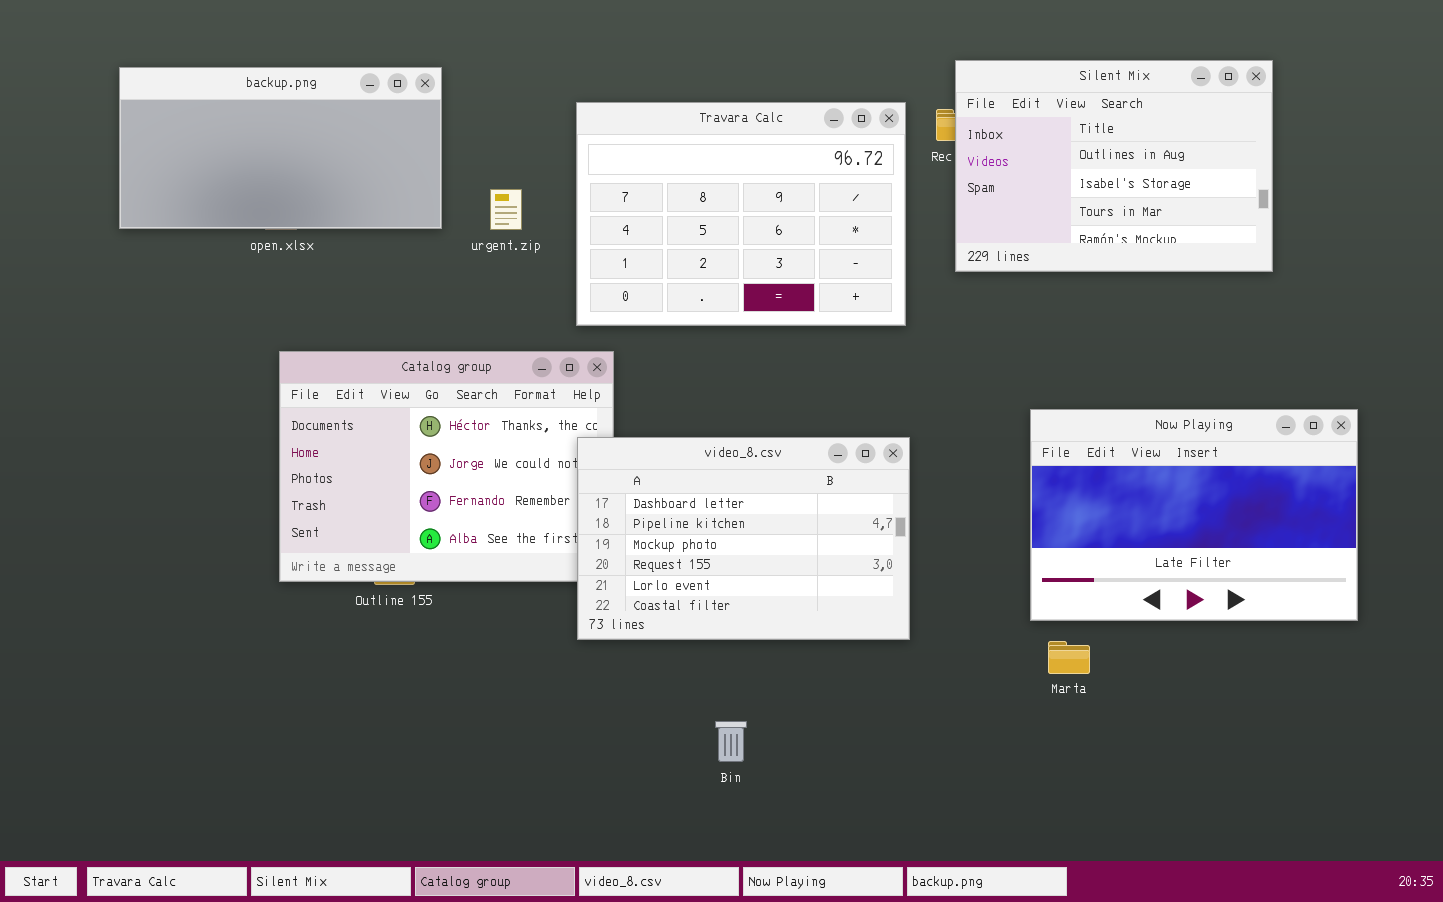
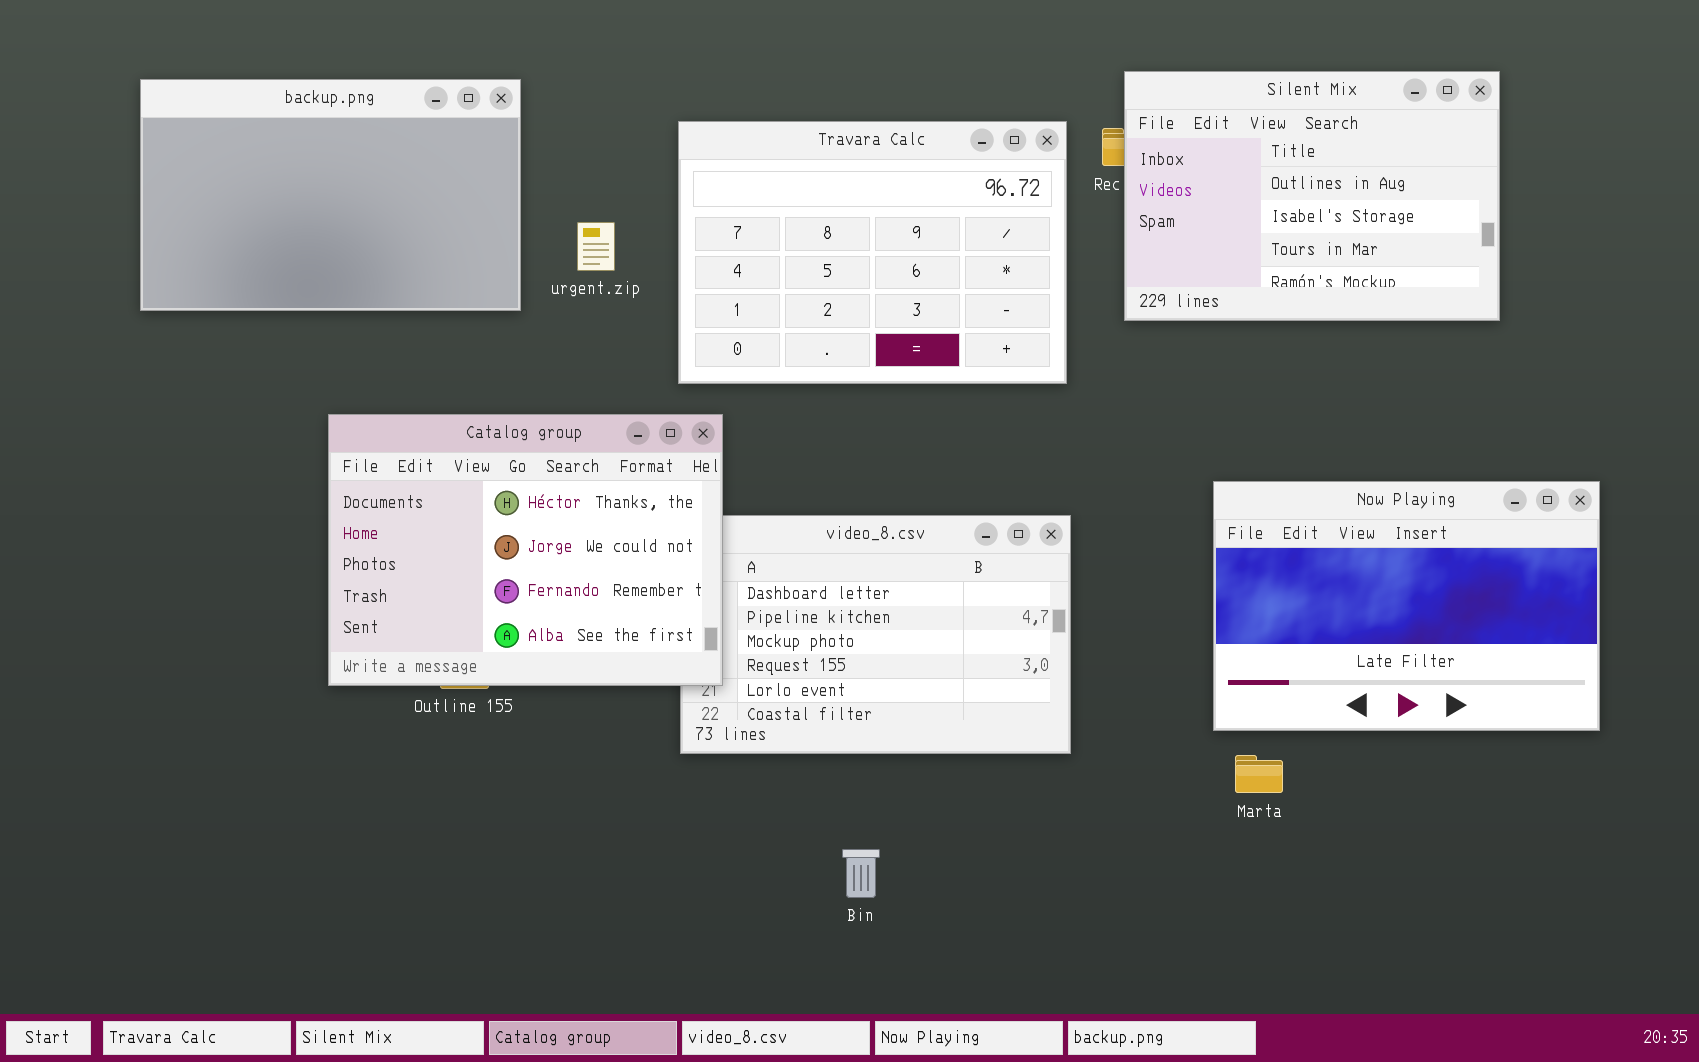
backup.png: [119,67,442,229] -> [140,79,521,311], resized
Catalog group: [279,351,614,582] -> [328,414,723,686], raised

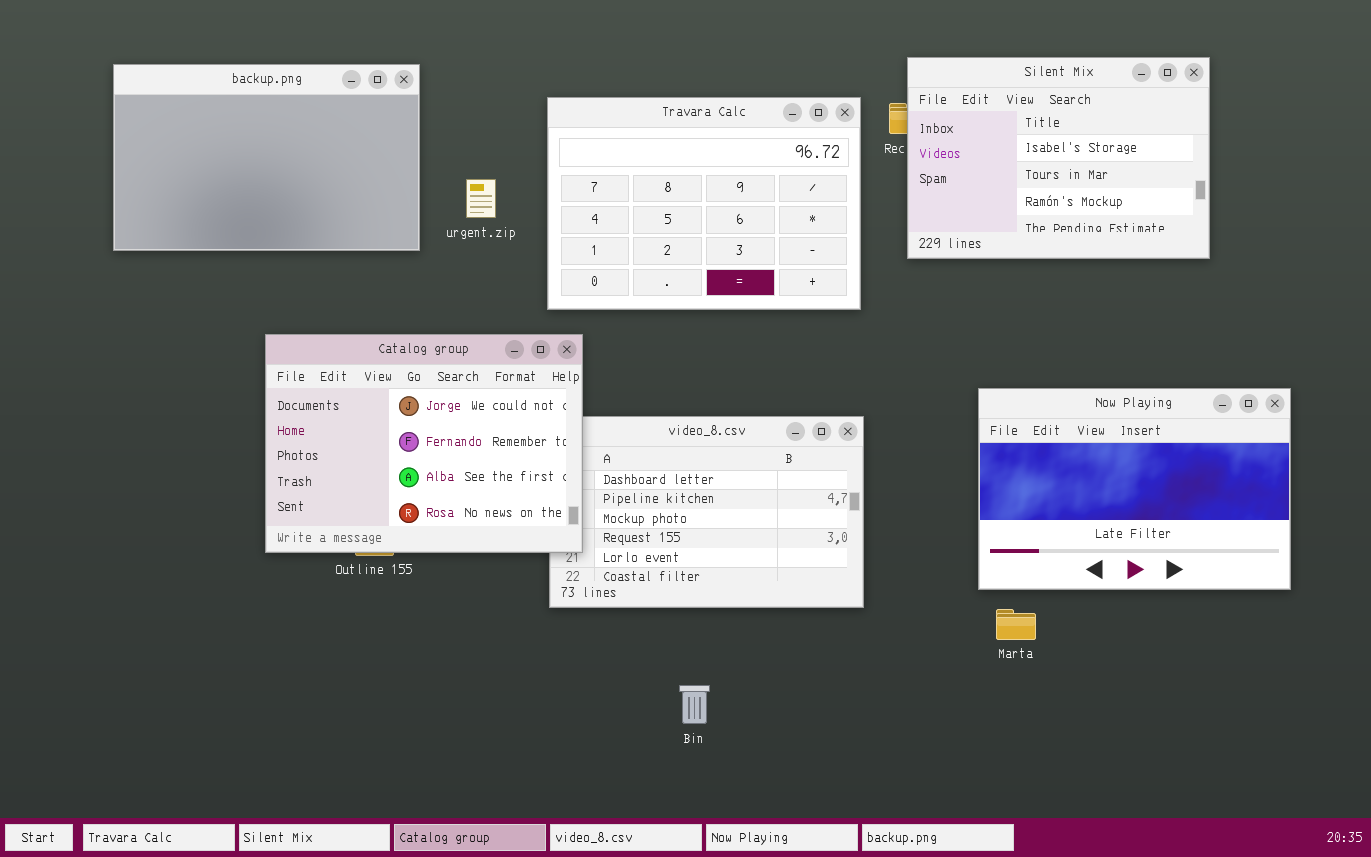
Silent Mix: [1124,71,1500,321] -> [907,57,1210,259], scrolled down 1 row
Catalog group: [328,414,723,686] -> [265,334,583,553], scrolled down 1 row

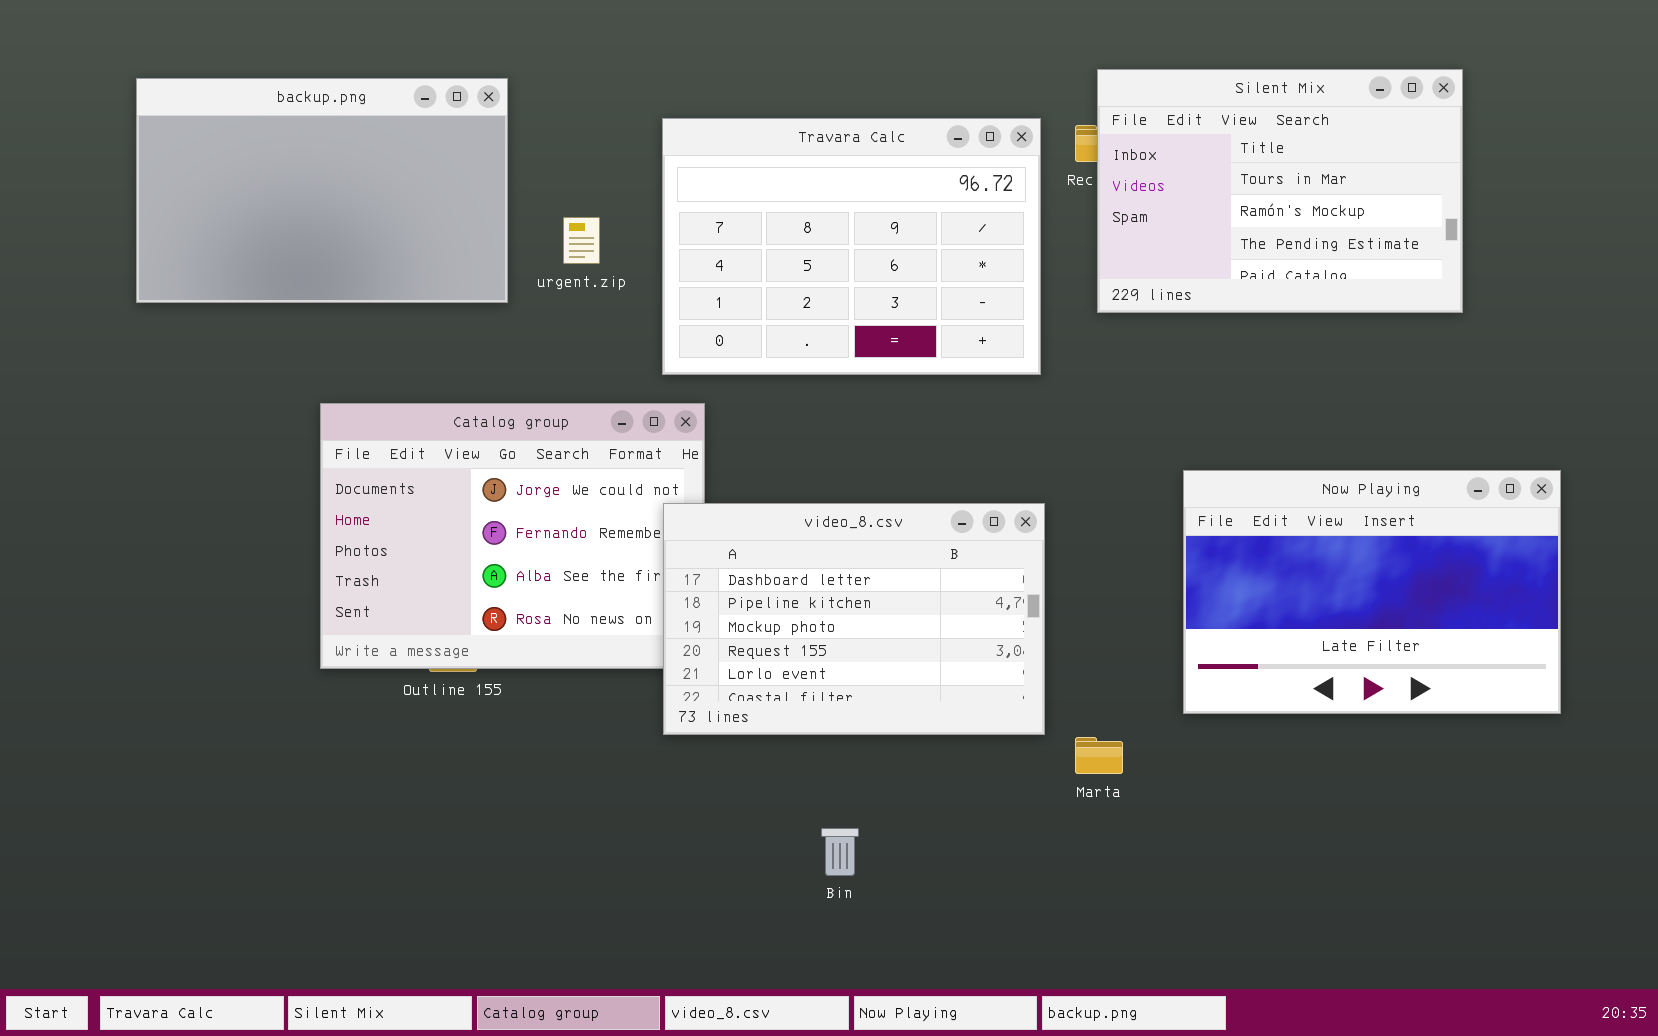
Silent Mix: [907,57,1210,259] -> [1097,69,1463,313], scrolled down 1 row
video_8.csv: [549,416,864,608] -> [663,503,1045,735], raised
Marta: [996,609,1036,640] -> [1075,737,1123,774], moved

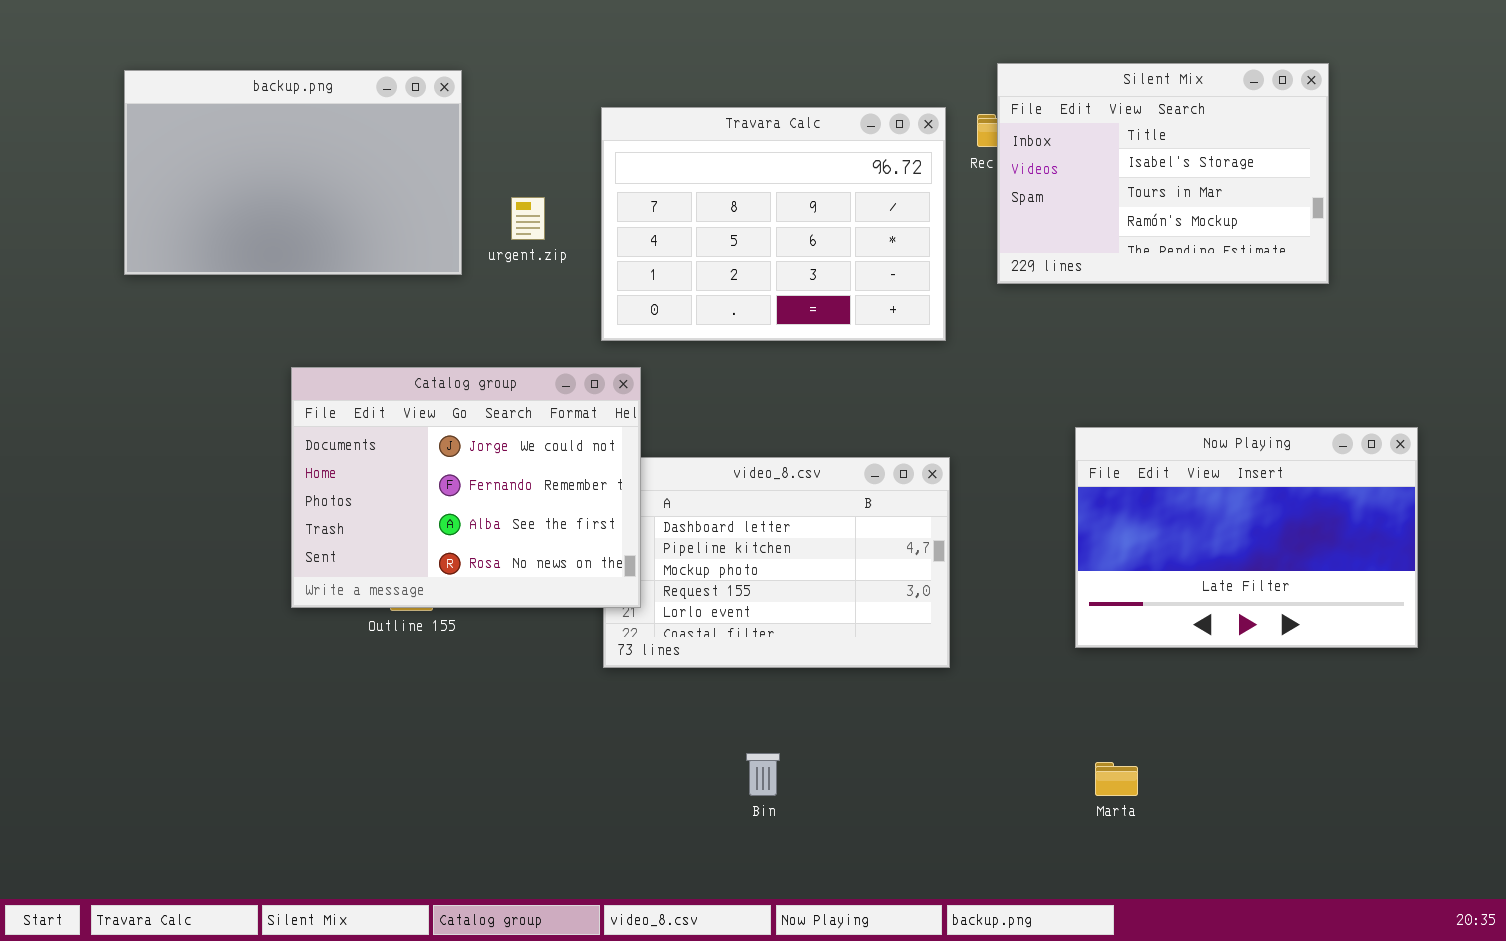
Silent Mix: [1097,69,1463,313] -> [997,63,1329,284], scrolled up 1 row
Catalog group: [320,403,705,669] -> [291,367,641,608], raised
Marta: [1075,737,1123,774] -> [1095,762,1138,796], moved

